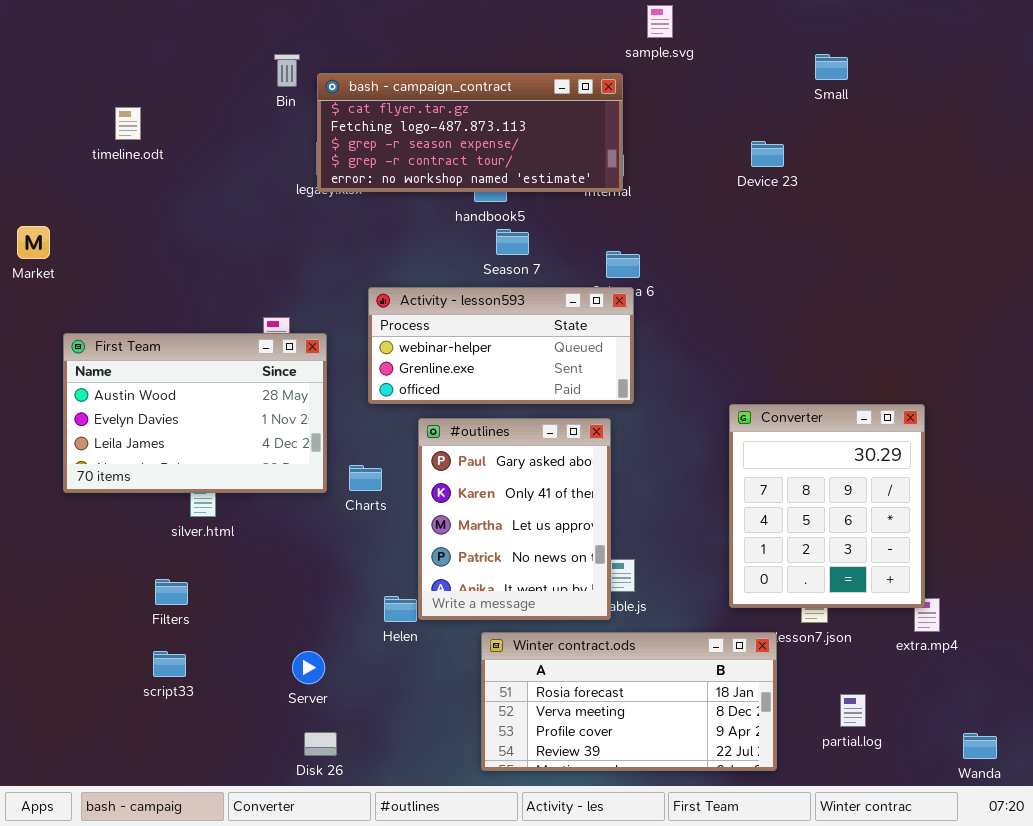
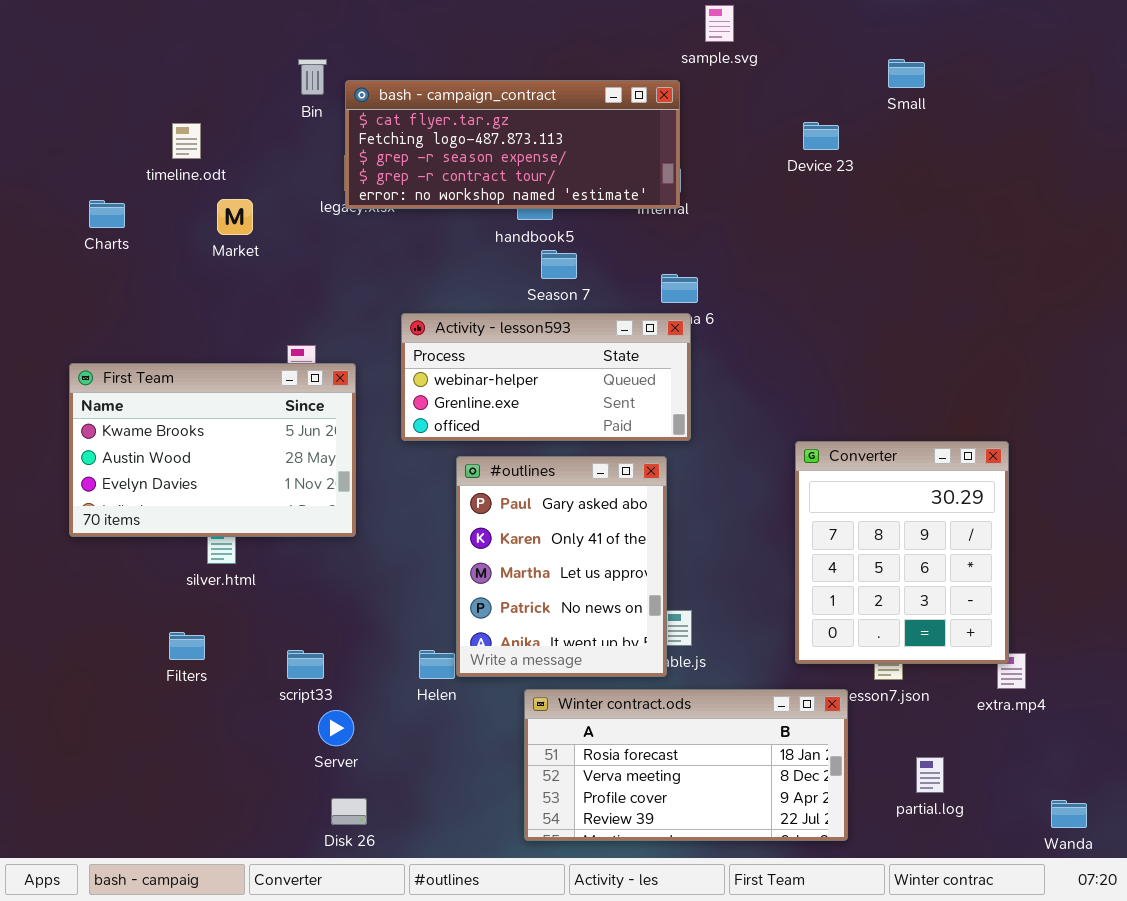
timeline.odt: [115,107,141,140] -> [172,123,201,159], moved
Device 23: [751,141,784,167] -> [803,122,839,150], moved
Market: [17,226,50,259] -> [217,199,253,235], moved
First Team: [63,333,327,493] -> [69,363,356,537], scrolled up 1 row
Charts: [349,465,382,491] -> [89,200,125,228], moved
script33: [153,651,186,677] -> [287,650,324,679], moved

